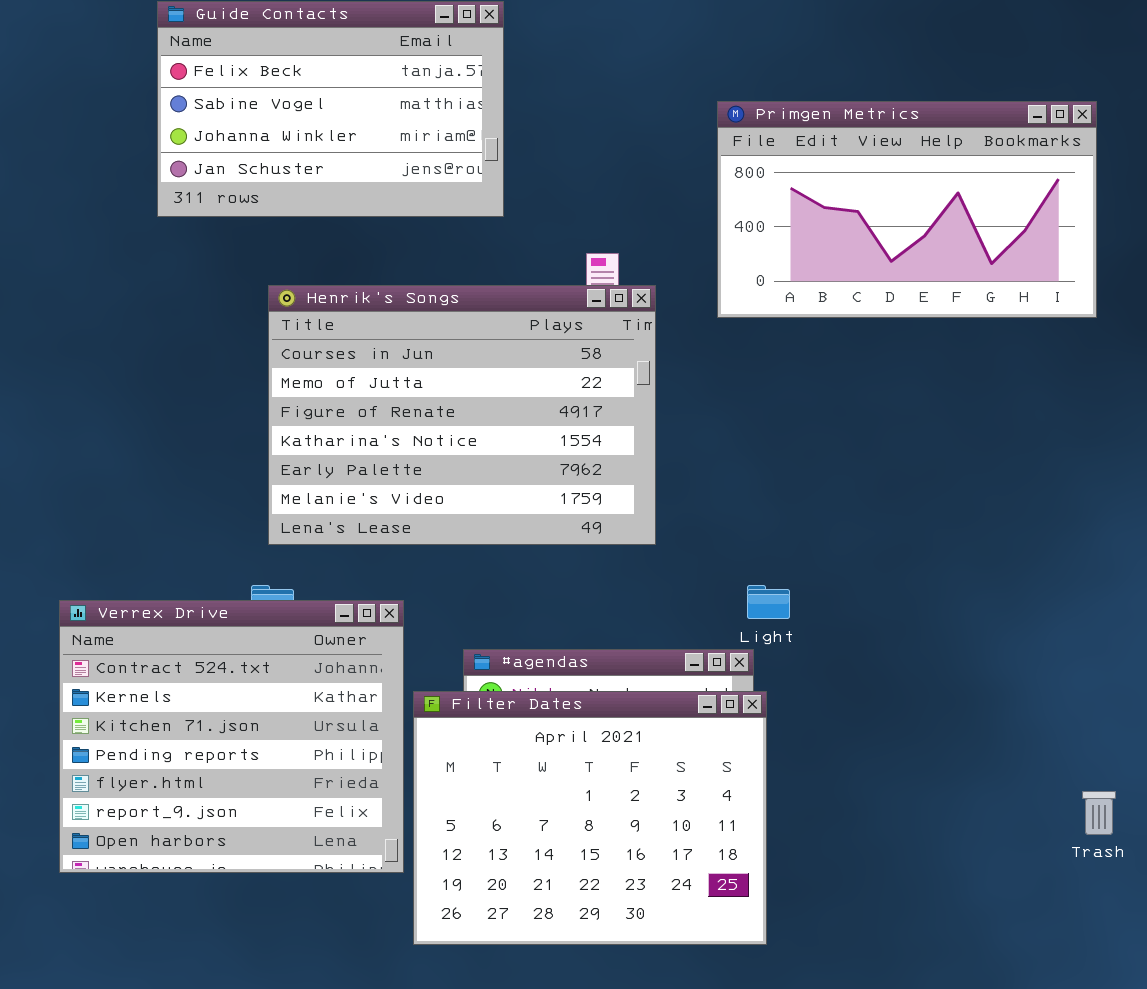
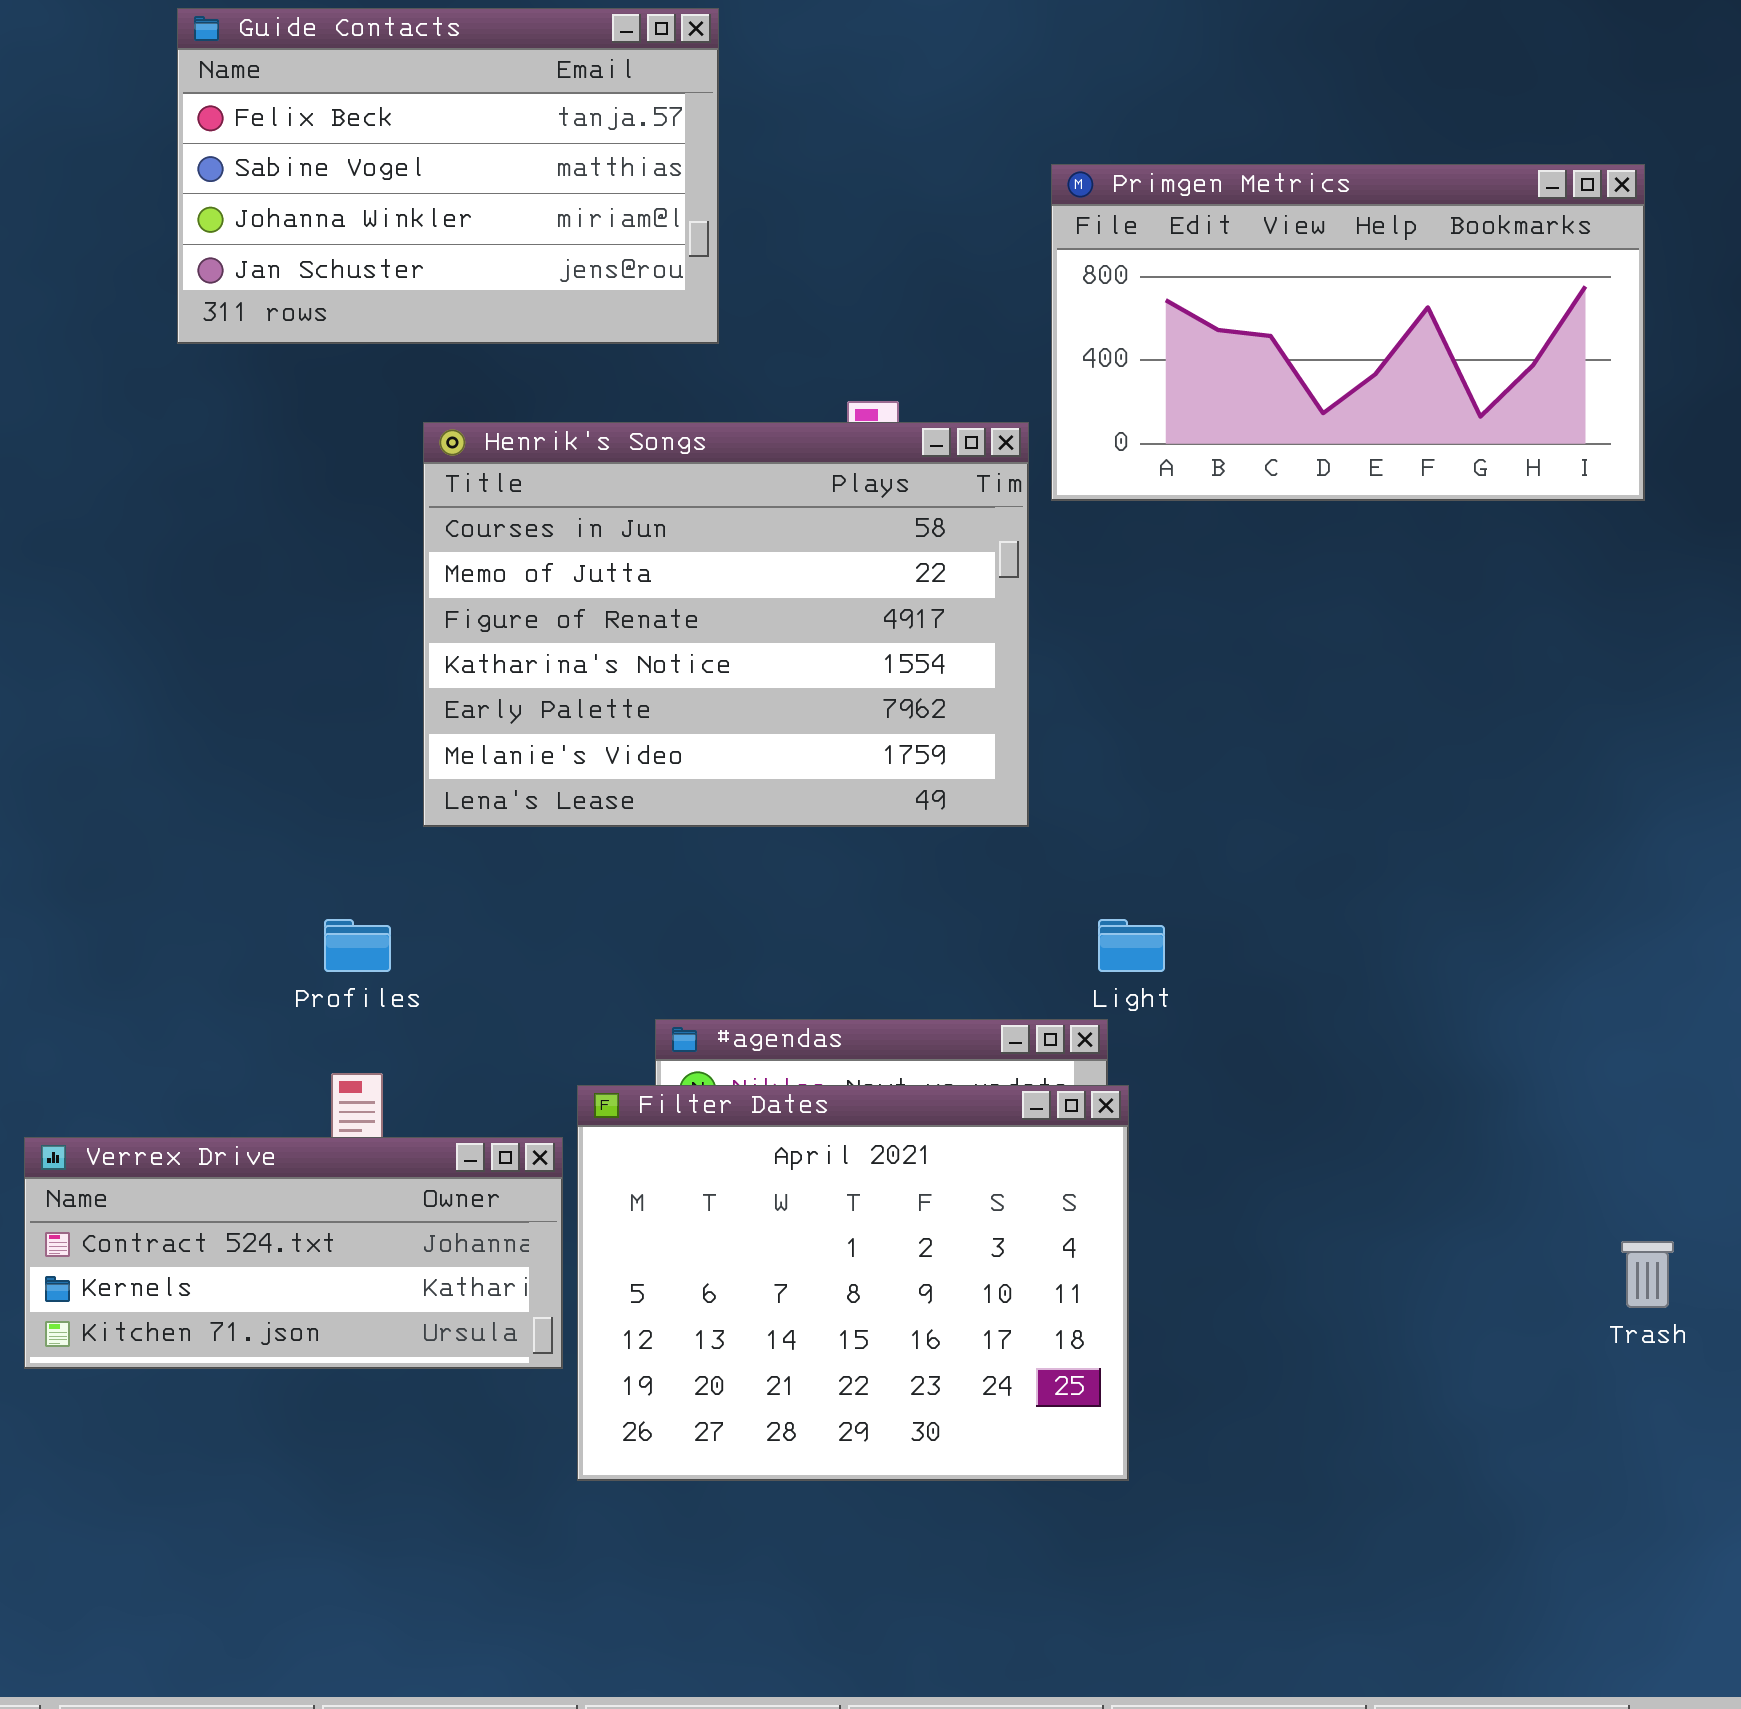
Henrik's Songs: [268,285,656,545] -> [423,422,1029,827], moved
Verrex Drive: [59,600,404,873] -> [24,1137,563,1369], resized

